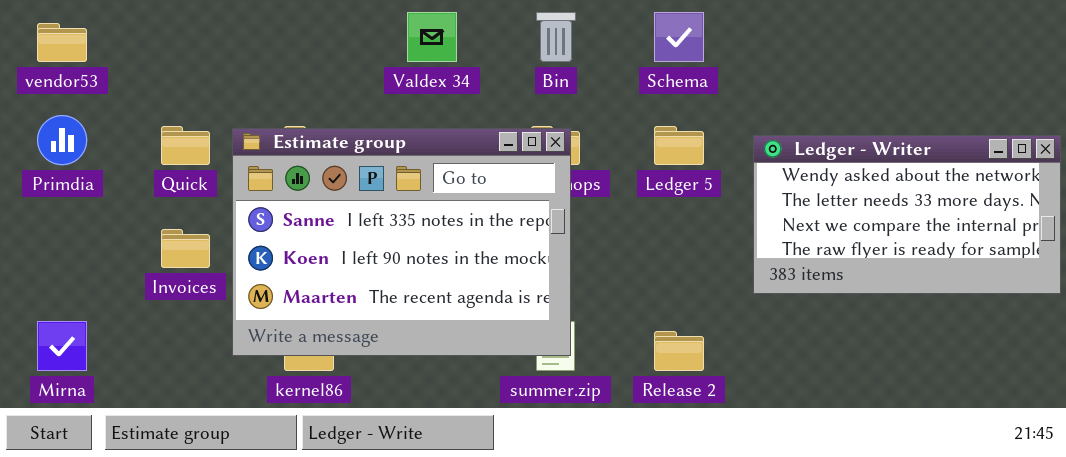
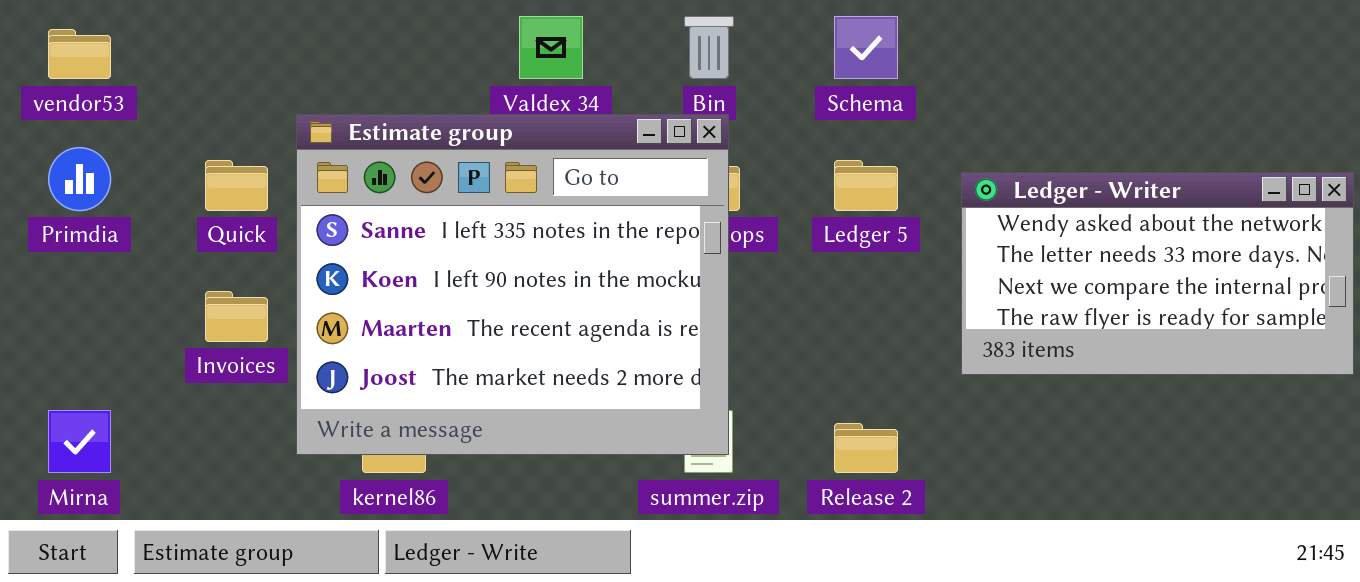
Estimate group: [232,128,571,356] -> [296,114,729,455], resized

